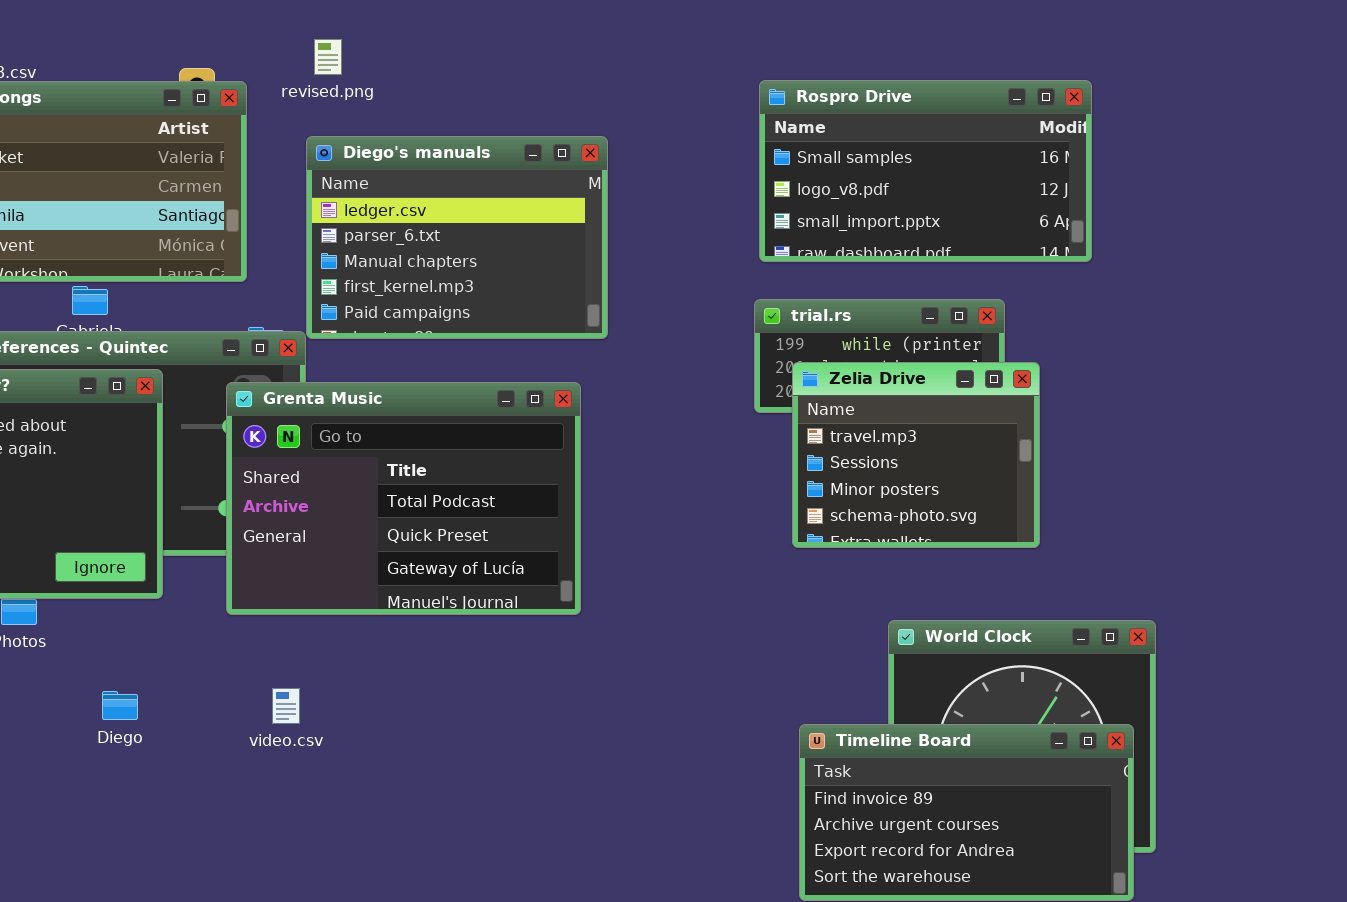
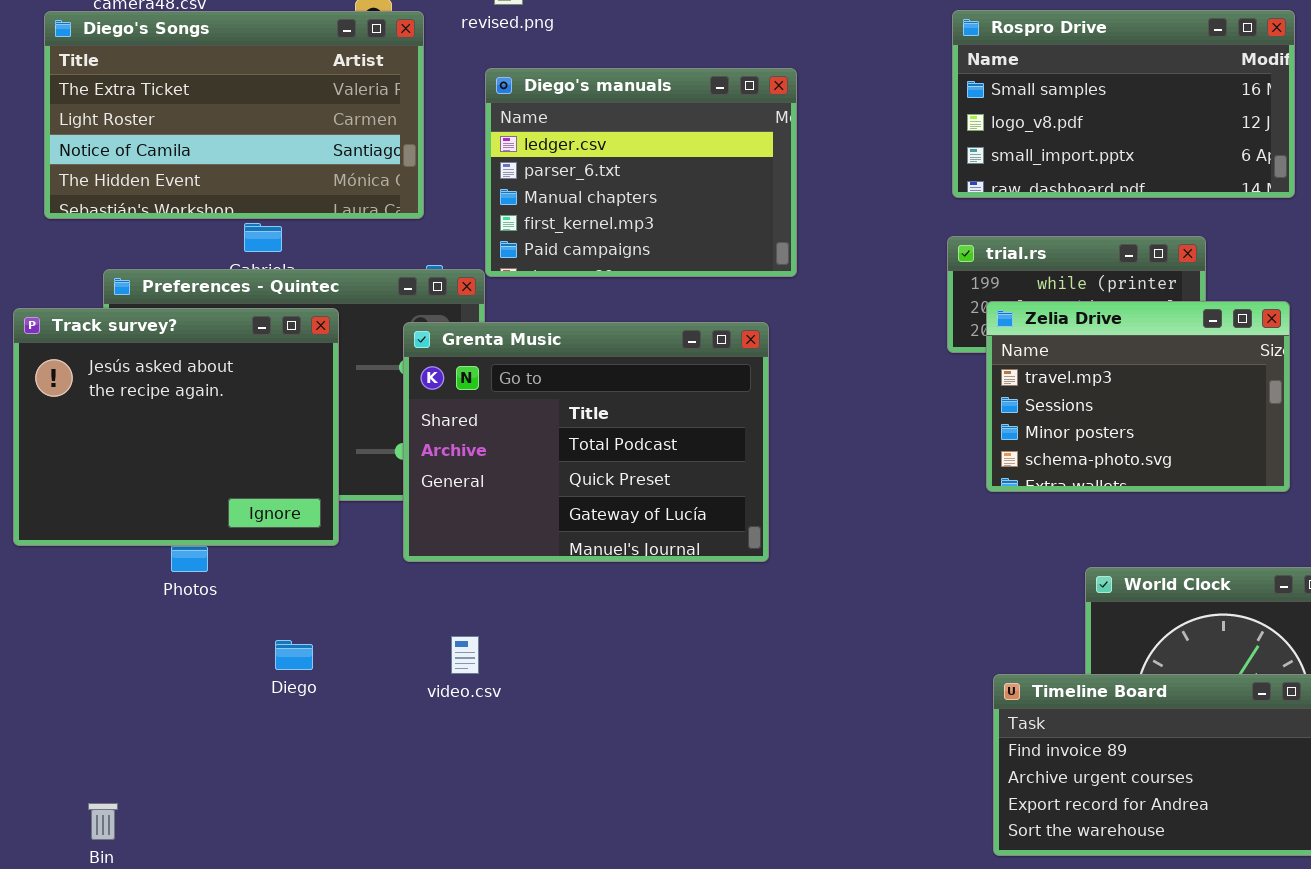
Zelia Drive: [792,362,1040,548] -> [986,301,1290,492], resized

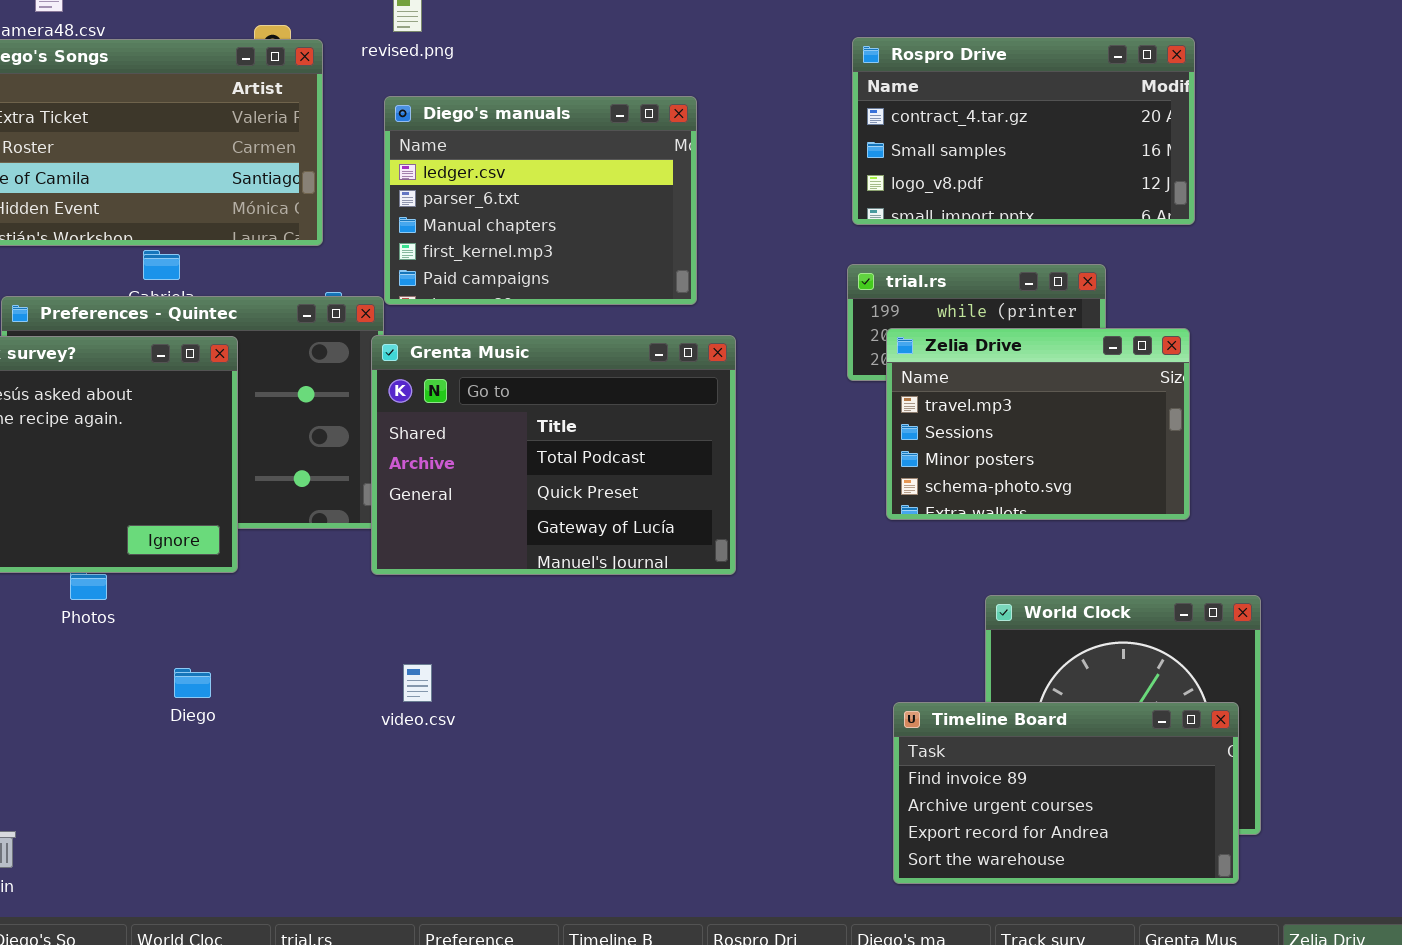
Rospro Drive: [952,10,1295,198] -> [852,37,1195,225], scrolled up 1 row
Grenta Music: [403,322,769,562] -> [371,335,736,575], moved
video.csv: [451,636,479,674] -> [403,664,432,702], moved

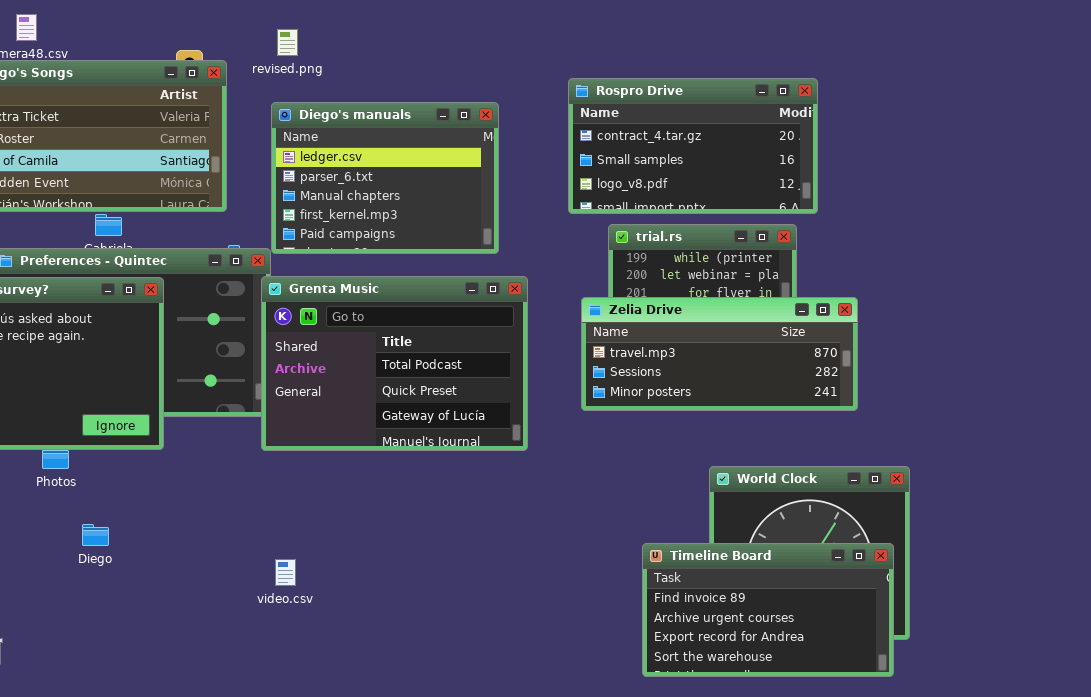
Rospro Drive: [852,37,1195,225] -> [568,78,818,214], moved
Zelia Drive: [886,328,1190,520] -> [581,297,858,411], resized
video.csv: [403,664,432,702] -> [275,559,296,586], moved
Diego: [174,668,211,698] -> [82,524,109,546], moved

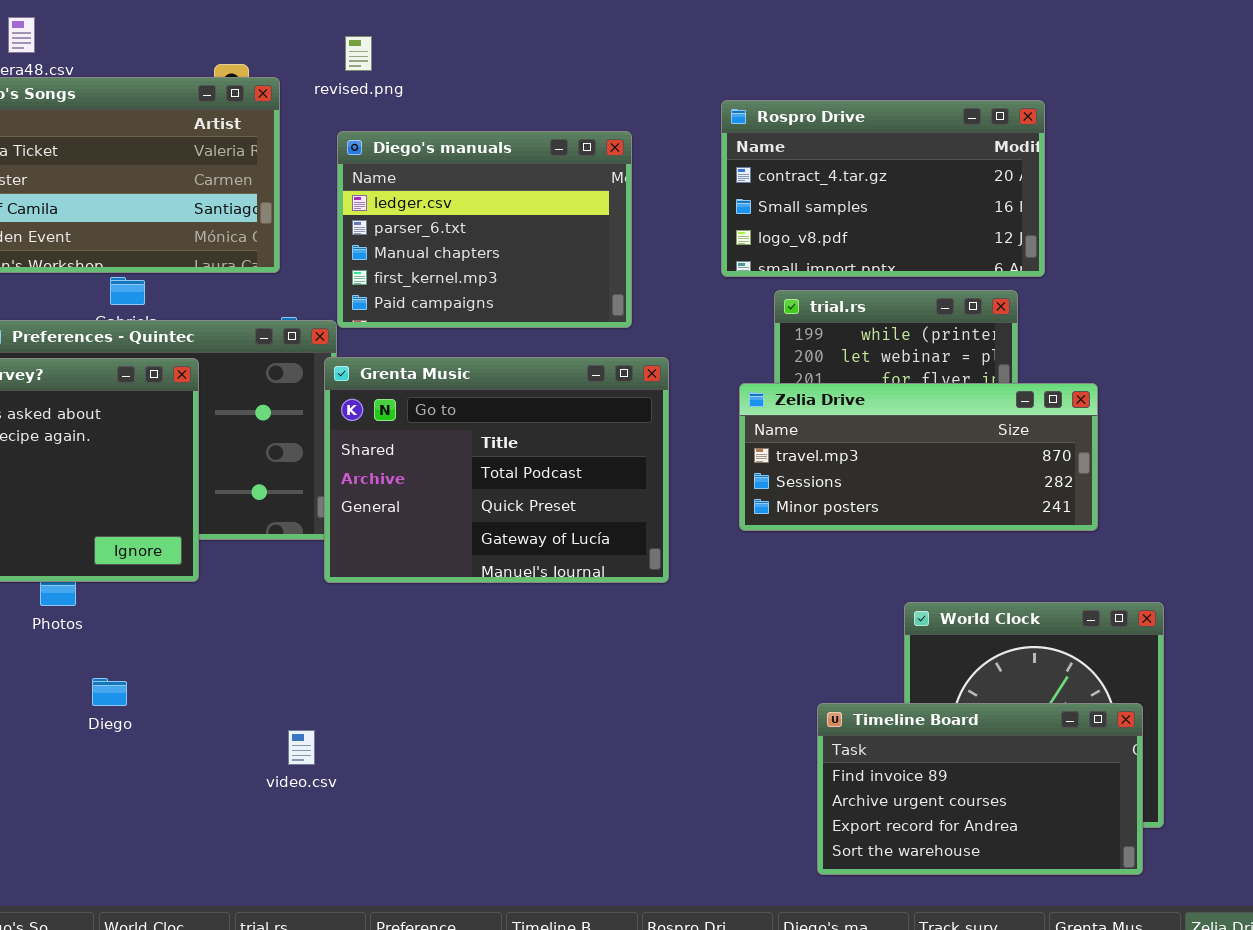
video.csv: [275,559,296,586] -> [288,730,315,765], moved

